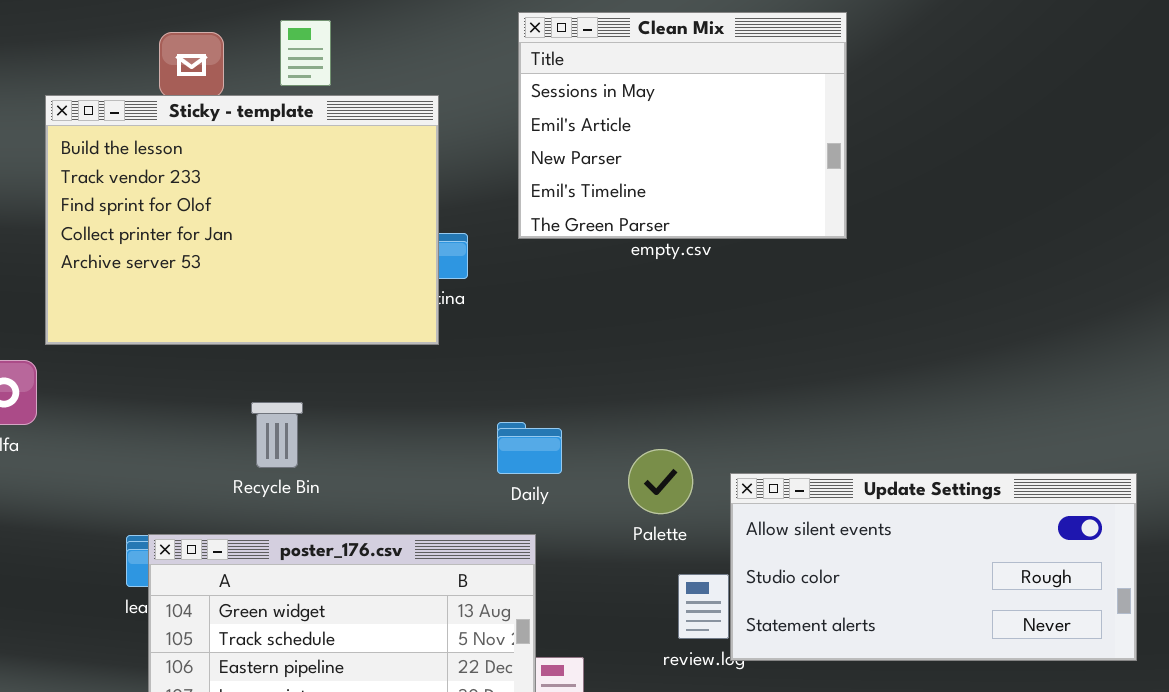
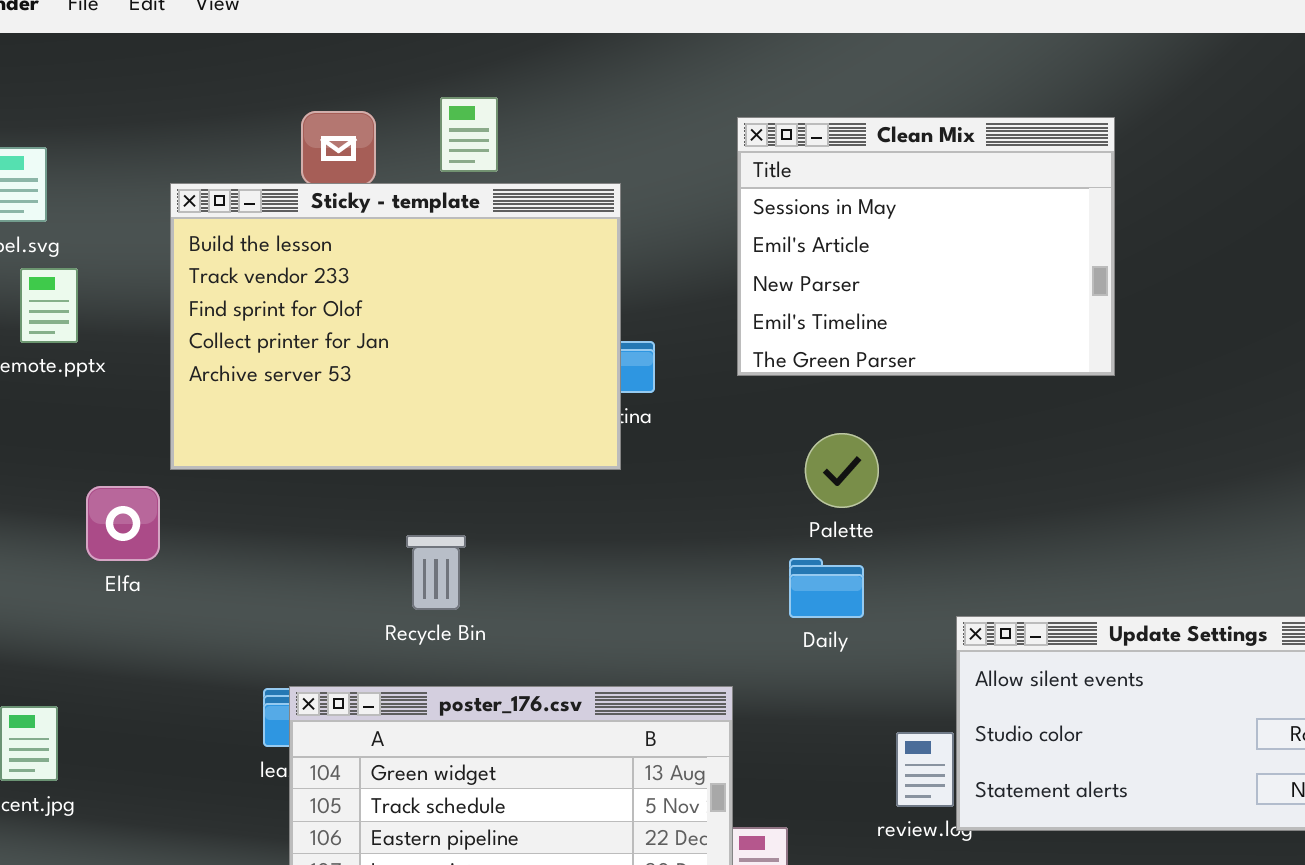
Clean Mix: [518,12,847,239] -> [737,117,1115,376], moved
Daily: [497,422,562,474] -> [789,558,864,618], moved
Palette: [628,449,693,514] -> [805,433,879,508], moved

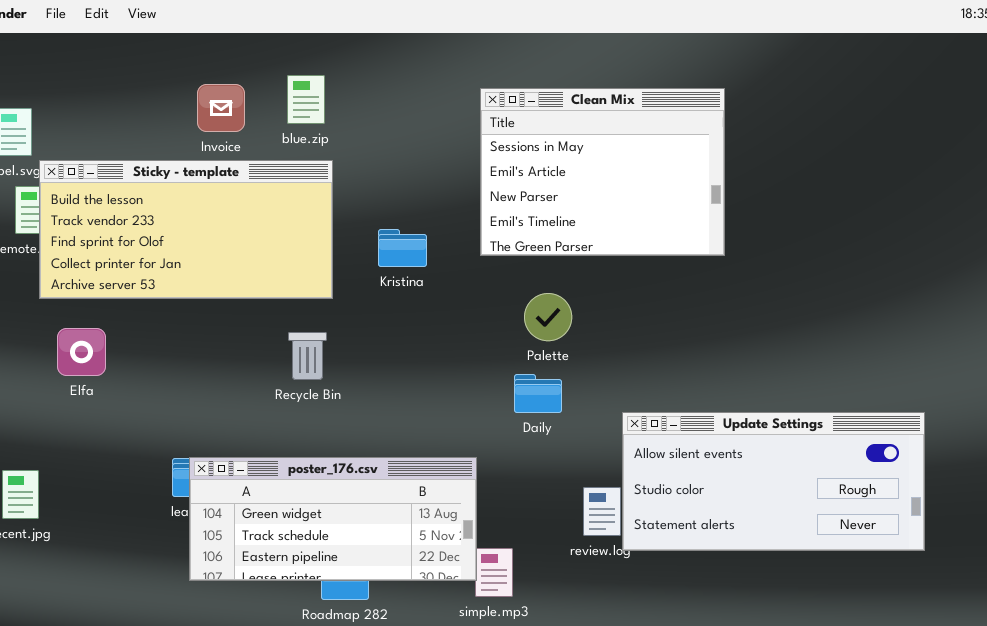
Sticky - template: [170,183,621,470] -> [39,160,333,299], moved, resized
Recycle Bin: [406,535,466,610] -> [288,332,327,380], moved

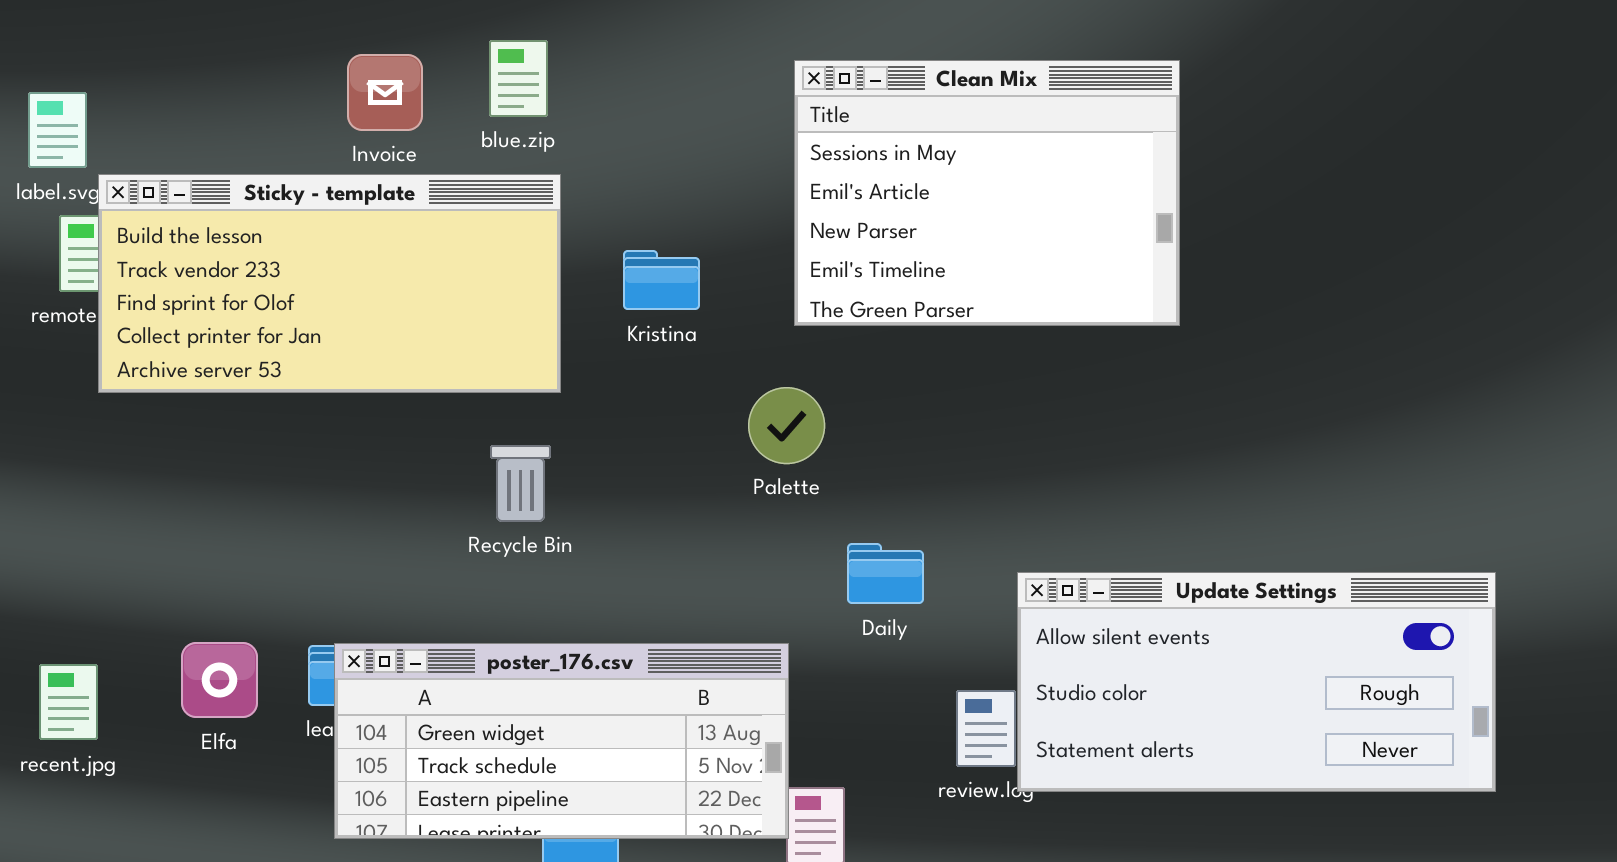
Kristina: [378,229,427,267] -> [623,250,700,310], moved
Palette: [524,293,572,341] -> [748,387,825,464], moved
Elfa: [57,328,106,376] -> [181,642,258,718], moved
Daily: [514,374,562,413] -> [847,543,924,604], moved

